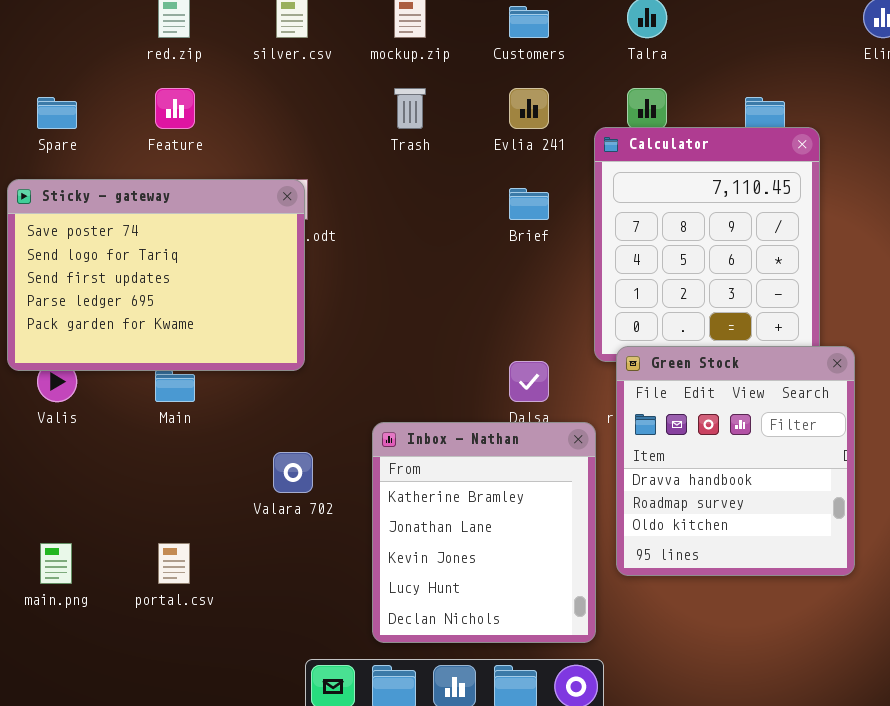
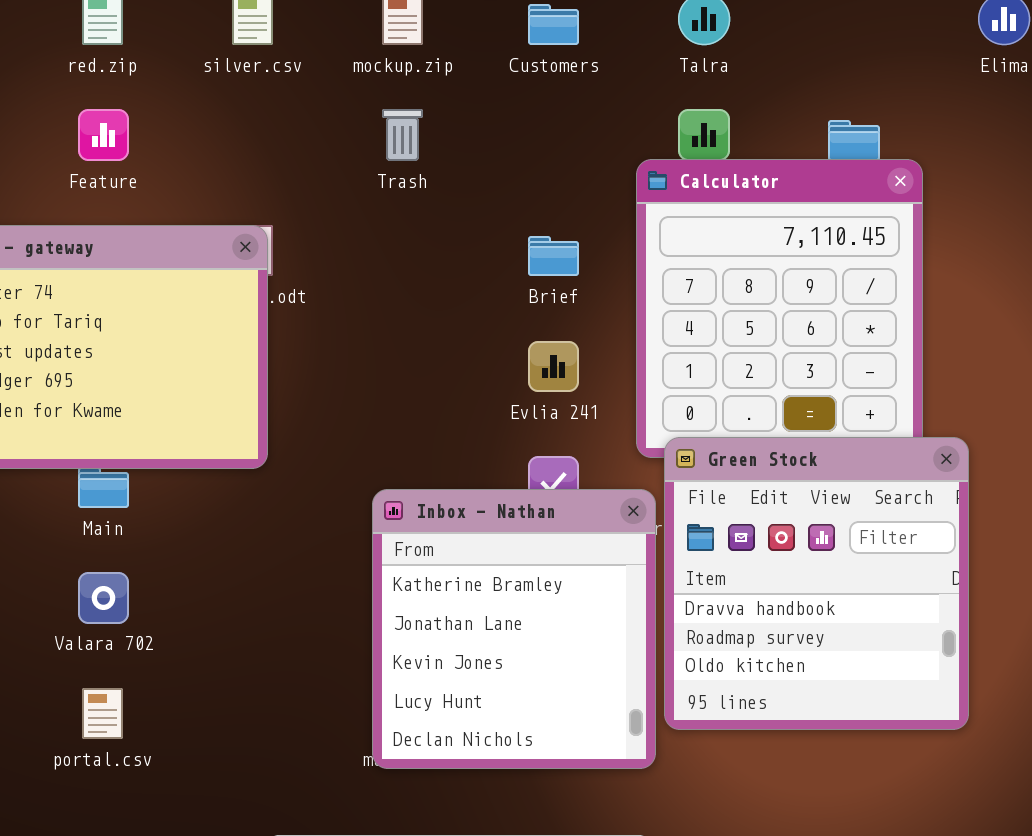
Evlia 241: [509,88,549,129] -> [528,341,579,392], moved
Inbox - Nathan: [372,422,596,643] -> [372,489,656,769], moved
Valara 702: [273,452,313,493] -> [78,572,129,624], moved

